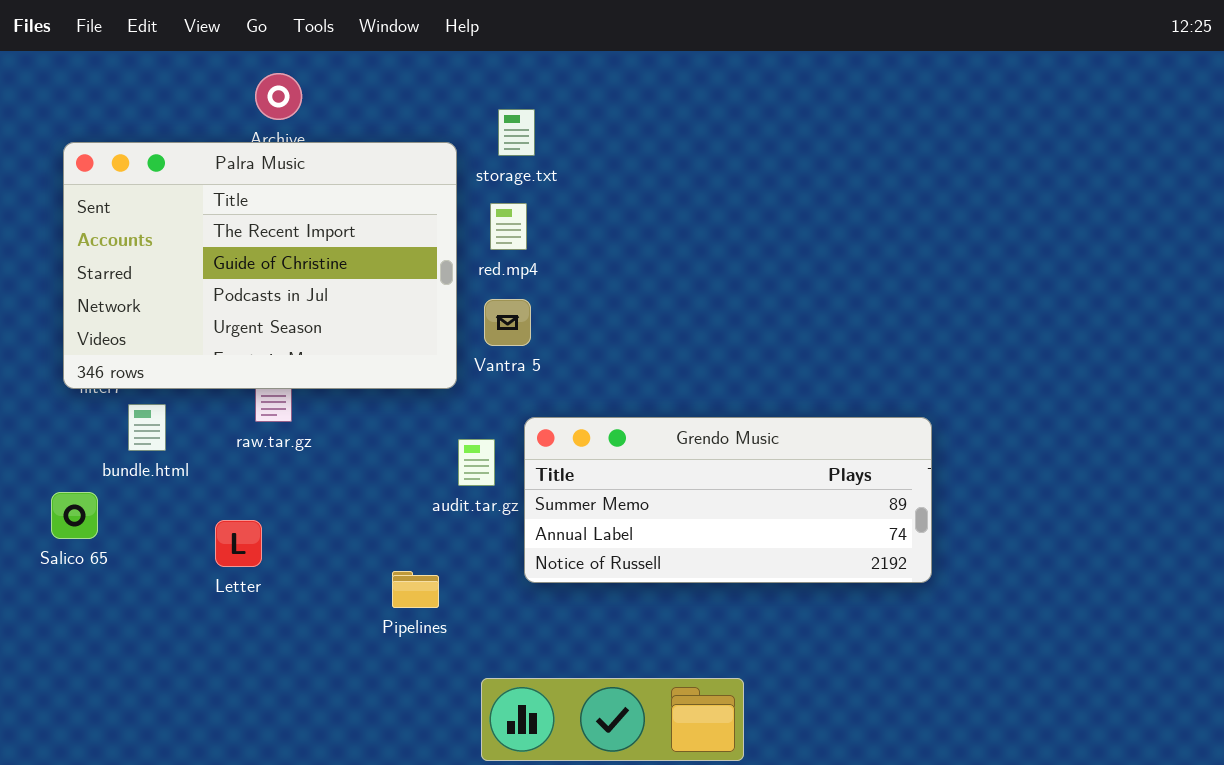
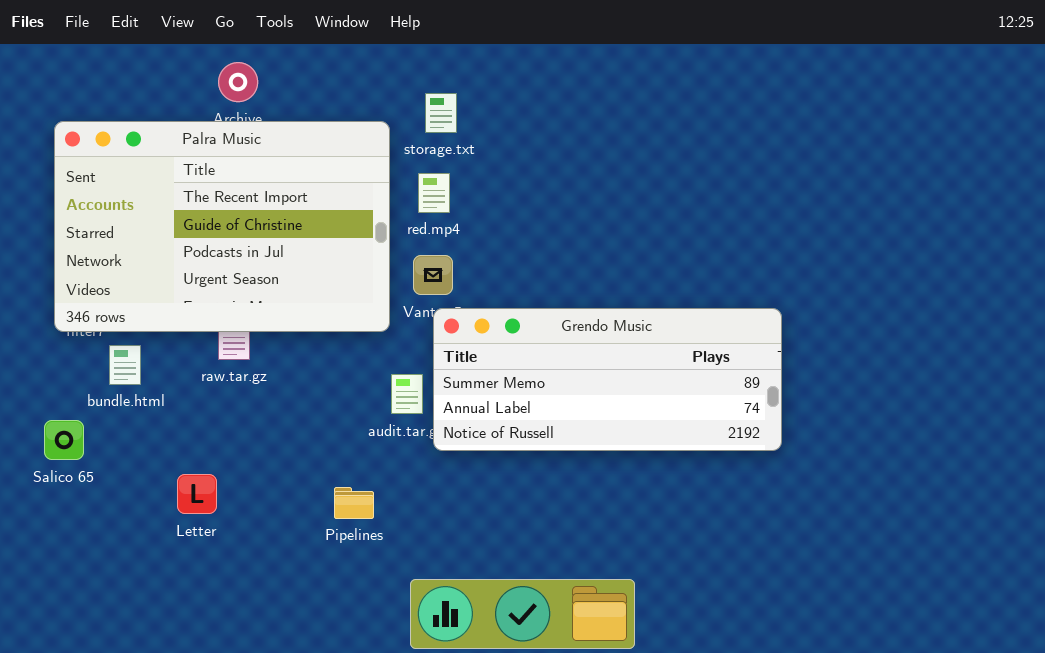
Grendo Music: [524,417,932,583] -> [433,308,782,451], moved
Letter: [215,520,262,567] -> [177,474,217,514], moved

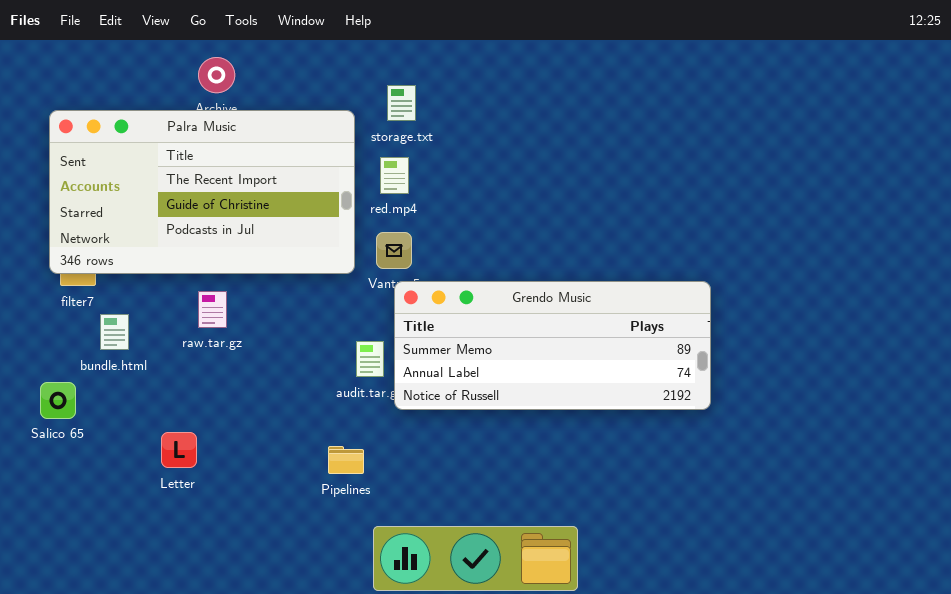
Palra Music: [54,121,390,332] -> [49,110,355,274], resized
Pipelines: [334,487,374,519] -> [328,446,364,474], moved

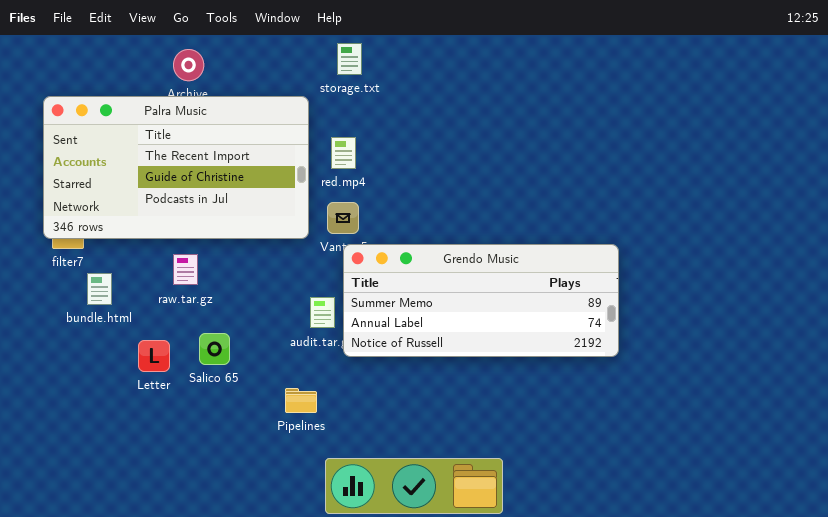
storage.txt: [387,85,416,121] -> [337,43,362,75], moved
Salico 65: [40,382,76,419] -> [199,333,230,365], moved
Letter: [161,432,197,468] -> [138,340,170,372], moved

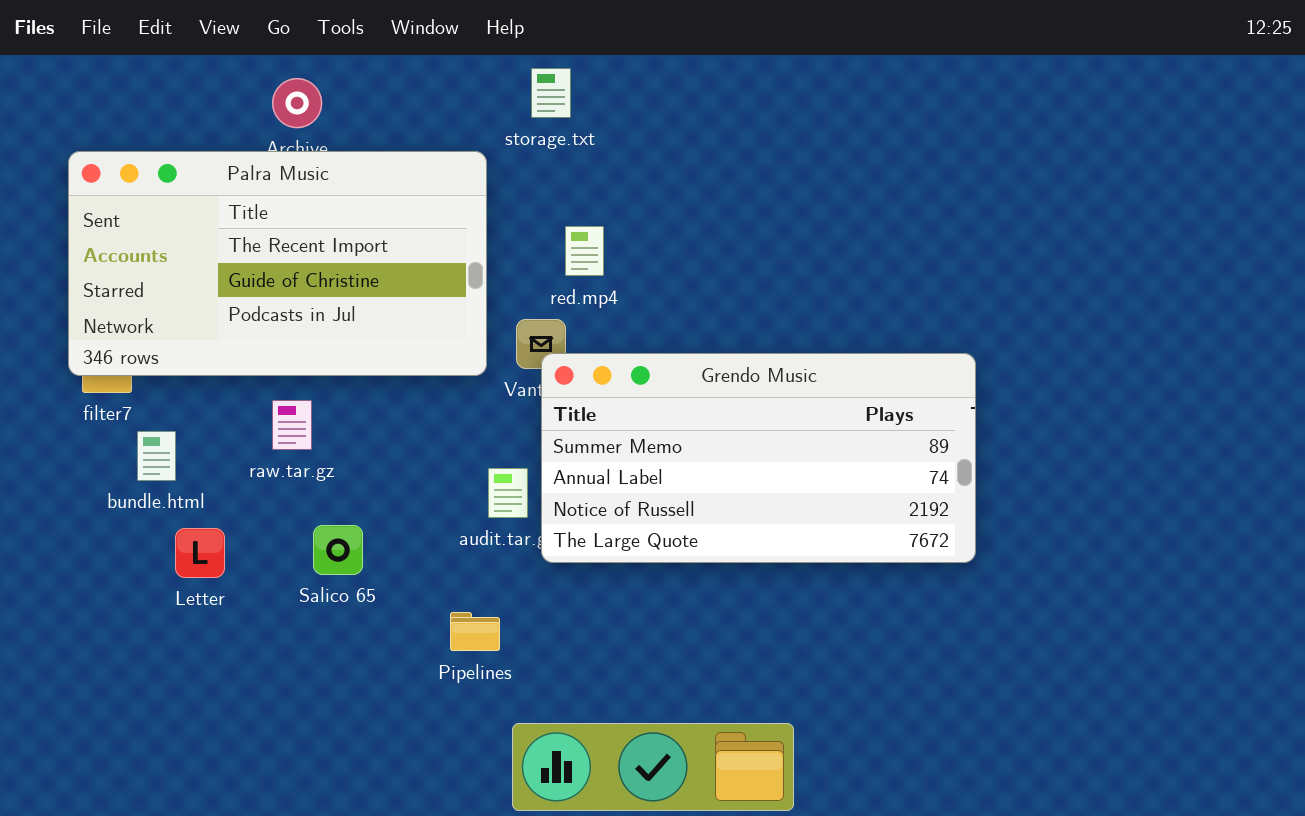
red.mp4: [331,137,356,169] -> [565,226,604,276], moved
Grendo Music: [343,244,619,357] -> [541,353,976,563], resized
Letter: [138,340,170,372] -> [175,528,225,578], moved

